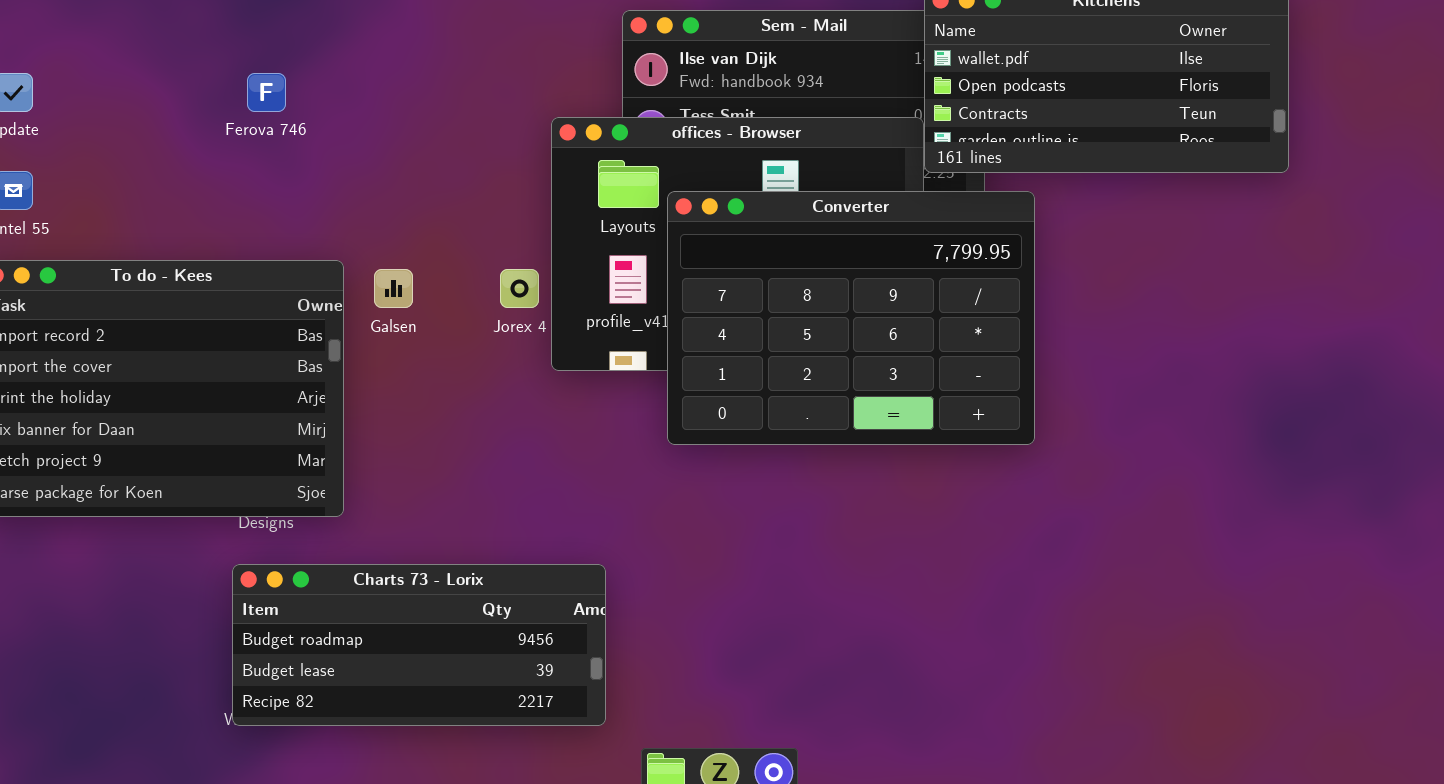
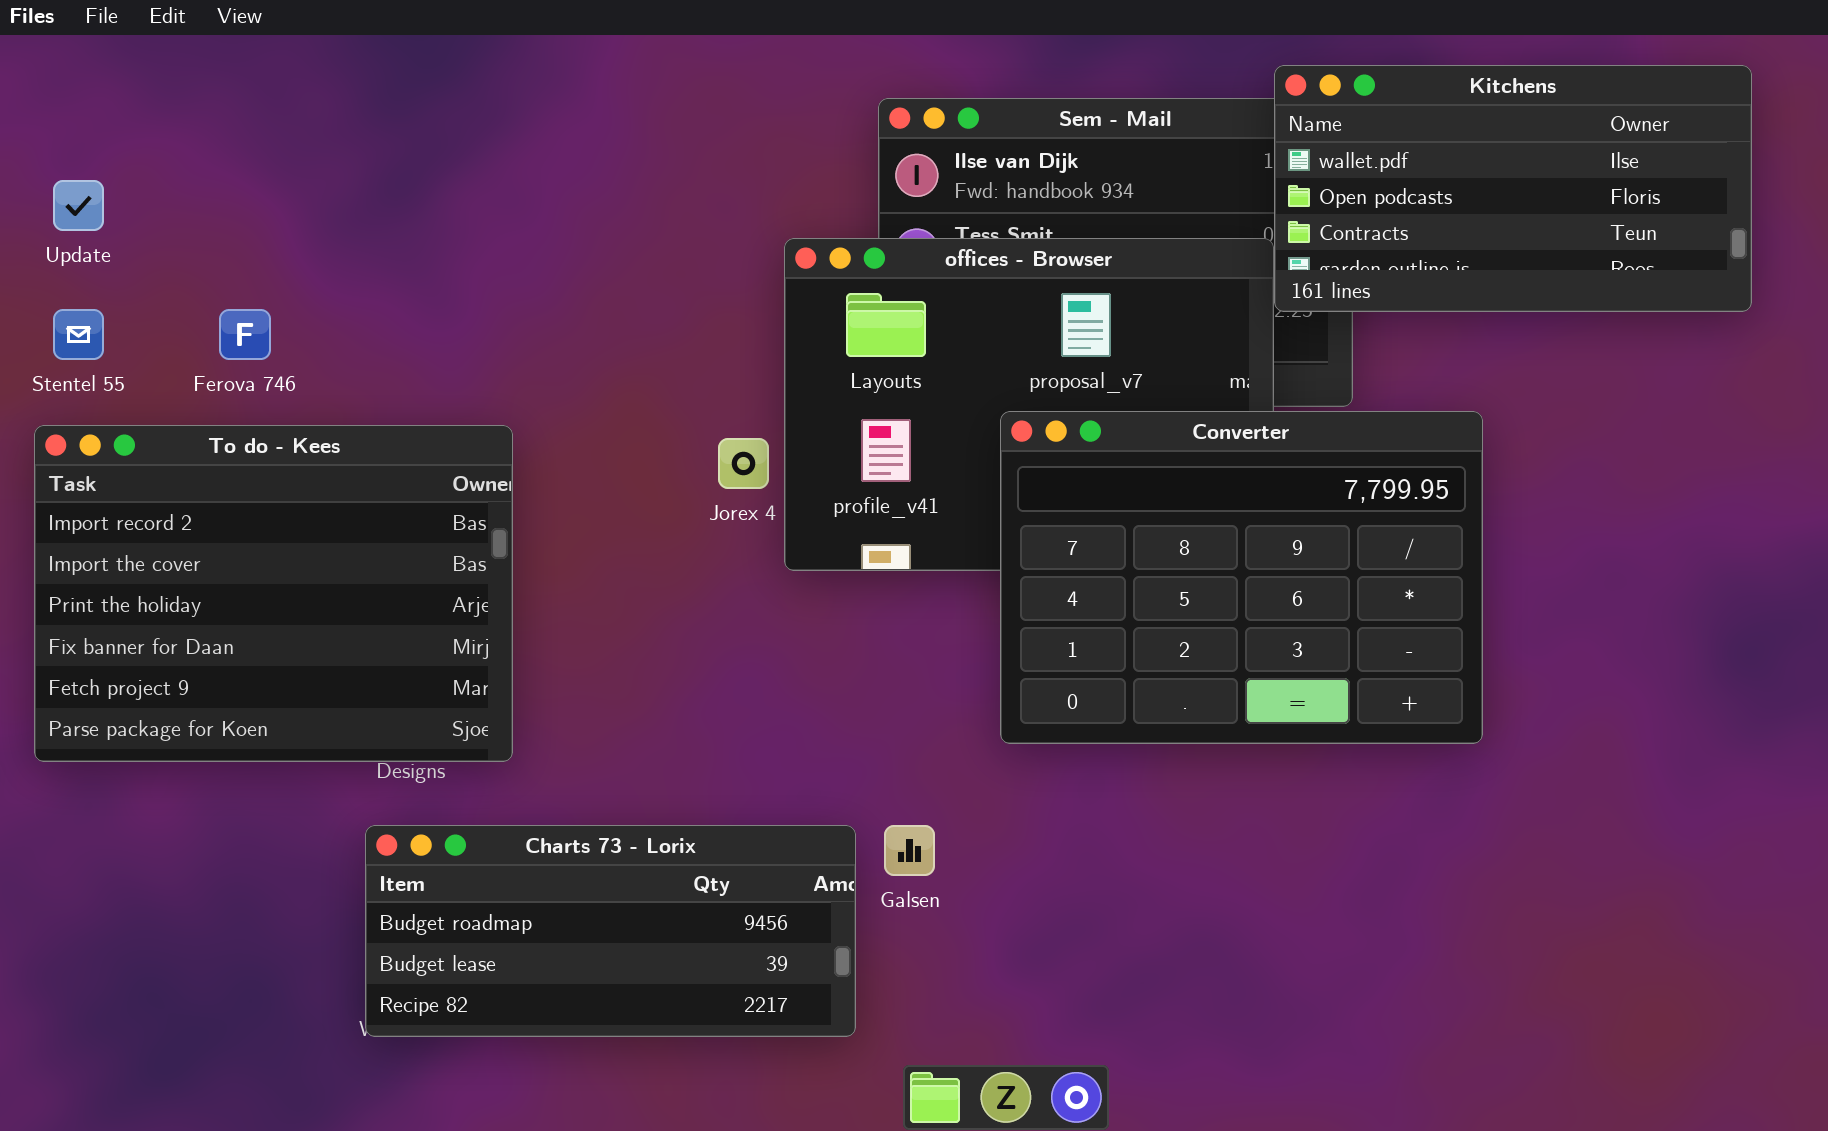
Ferova 746: [247,73,286,112] -> [219,309,271,360], moved
Converter: [667,191,1035,445] -> [1000,411,1483,744], moved
Galsen: [374,269,413,308] -> [884,825,935,876], moved

